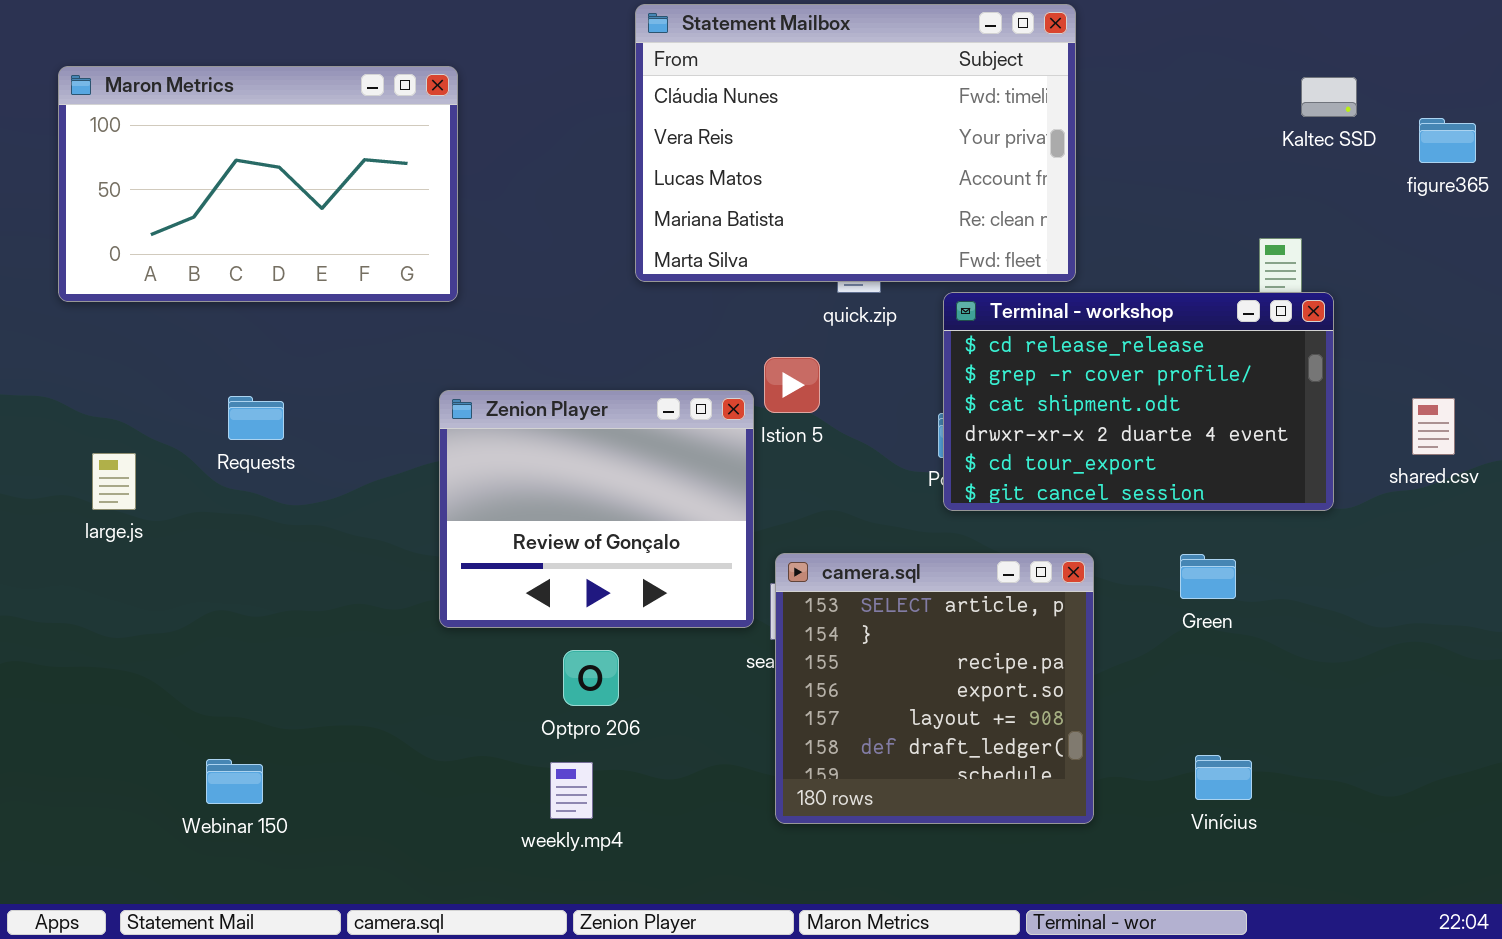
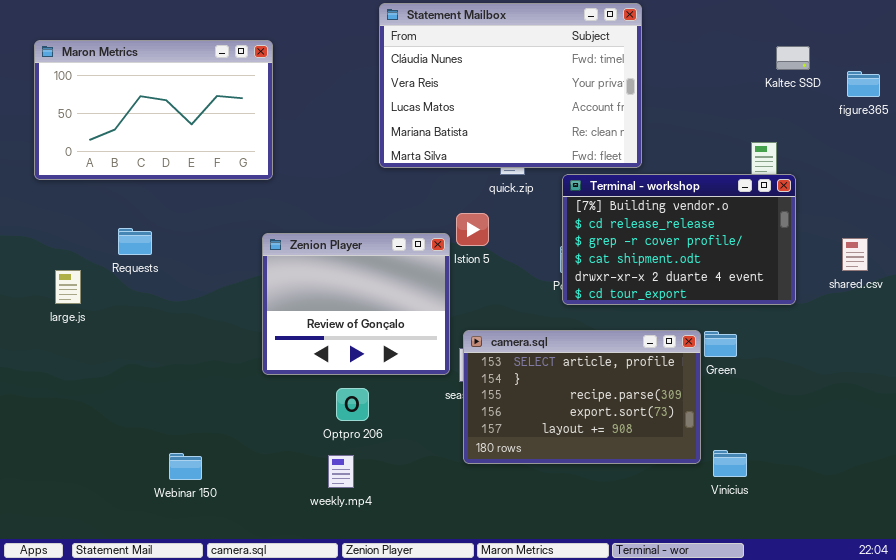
Terminal - workshop: [943,292,1334,511] -> [562,174,796,305], scrolled up 1 row
Requests: [228,396,284,440] -> [118,228,152,255], moved
camera.sql: [775,553,1094,824] -> [463,330,701,464], resized
Webinar 150: [206,759,263,804] -> [169,453,202,480], moved

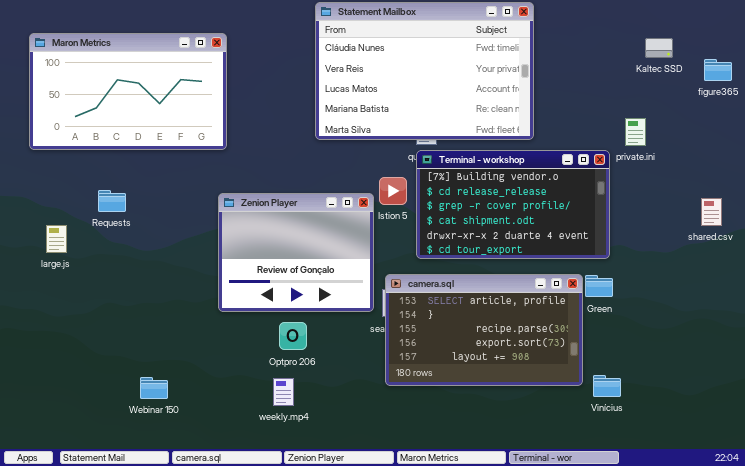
Terminal - workshop: [562,174,796,305] -> [416,150,610,259], moved

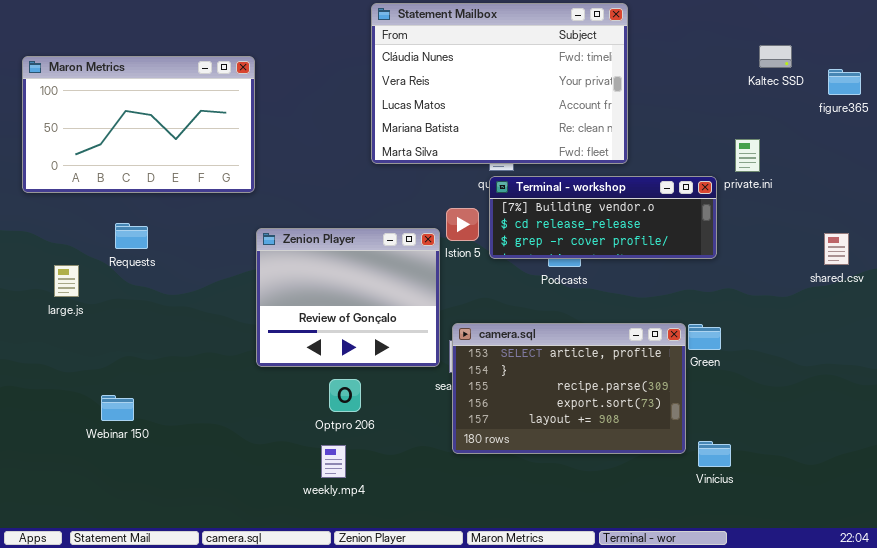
Maron Metrics: [29,33,227,150] -> [22,56,255,193], moved
Terminal - workshop: [416,150,610,259] -> [489,176,717,259], resized
Webinar 150: [140,377,168,399] -> [101,395,134,421], moved

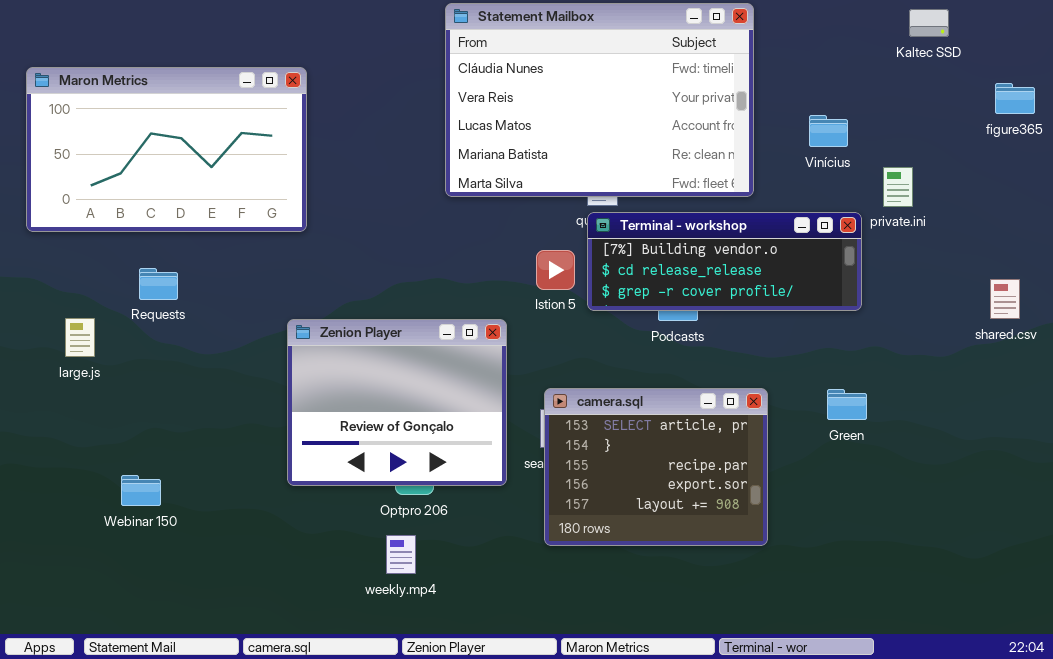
Kaltec SSD: [759,45,792,68] -> [909,9,949,37], moved
Zenion Player: [256,228,440,367] -> [287,319,507,486], moved
camera.sql: [452,323,686,454] -> [544,388,768,546], resized
Vinícius: [698,441,731,467] -> [809,115,848,147], moved

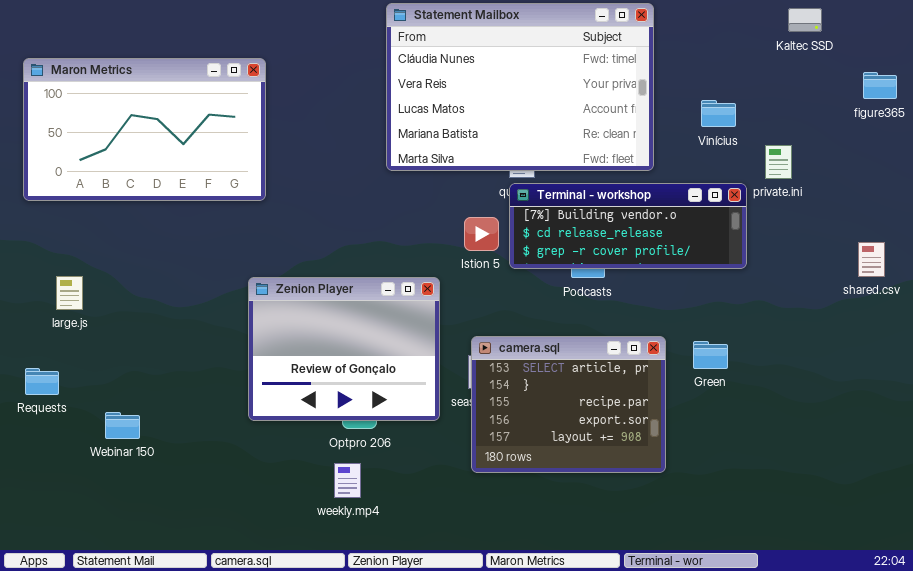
Requests: [139,268,178,300] -> [25,368,59,395], moved
Green: [827,389,867,420] -> [693,341,728,369], moved

